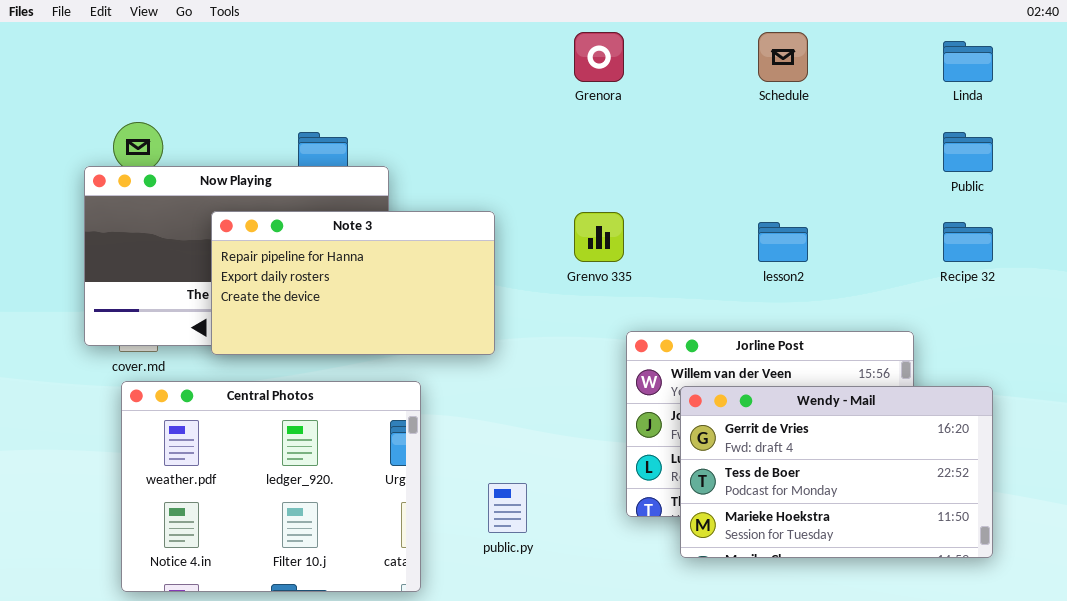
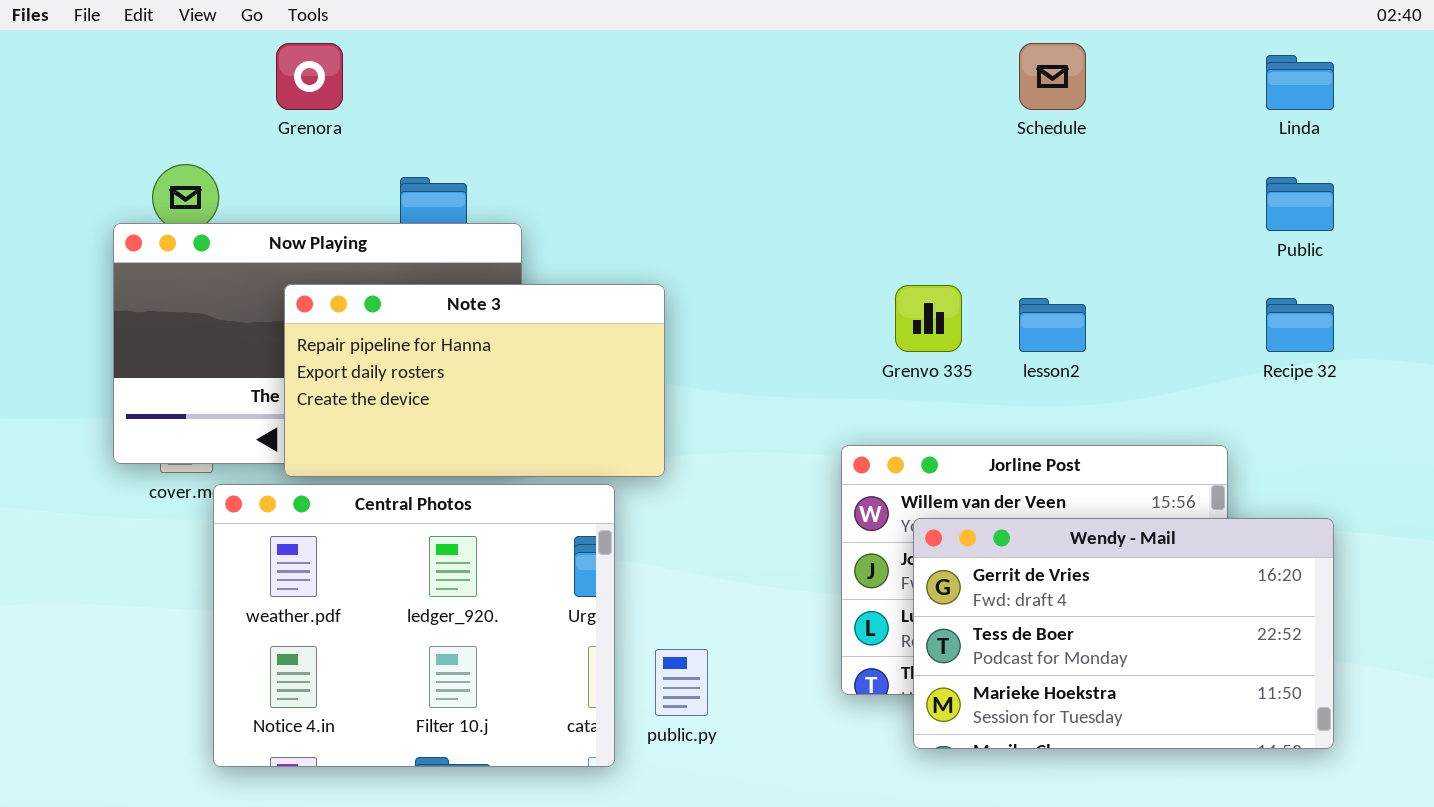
Grenora: [574,32,624,82] -> [276,43,343,110], moved
Grenvo 335: [574,212,624,262] -> [895,285,962,352], moved
Central Photos: [121,381,421,592] -> [213,484,615,767], moved

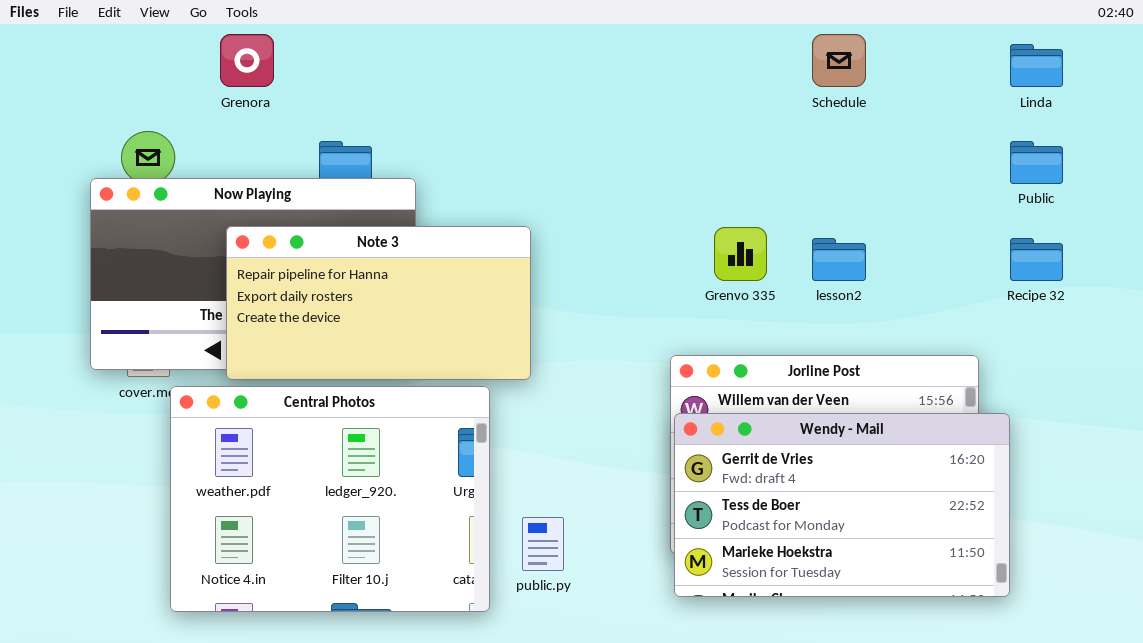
Wendy - Mail: [913,518,1334,749] -> [674,413,1010,597], moved

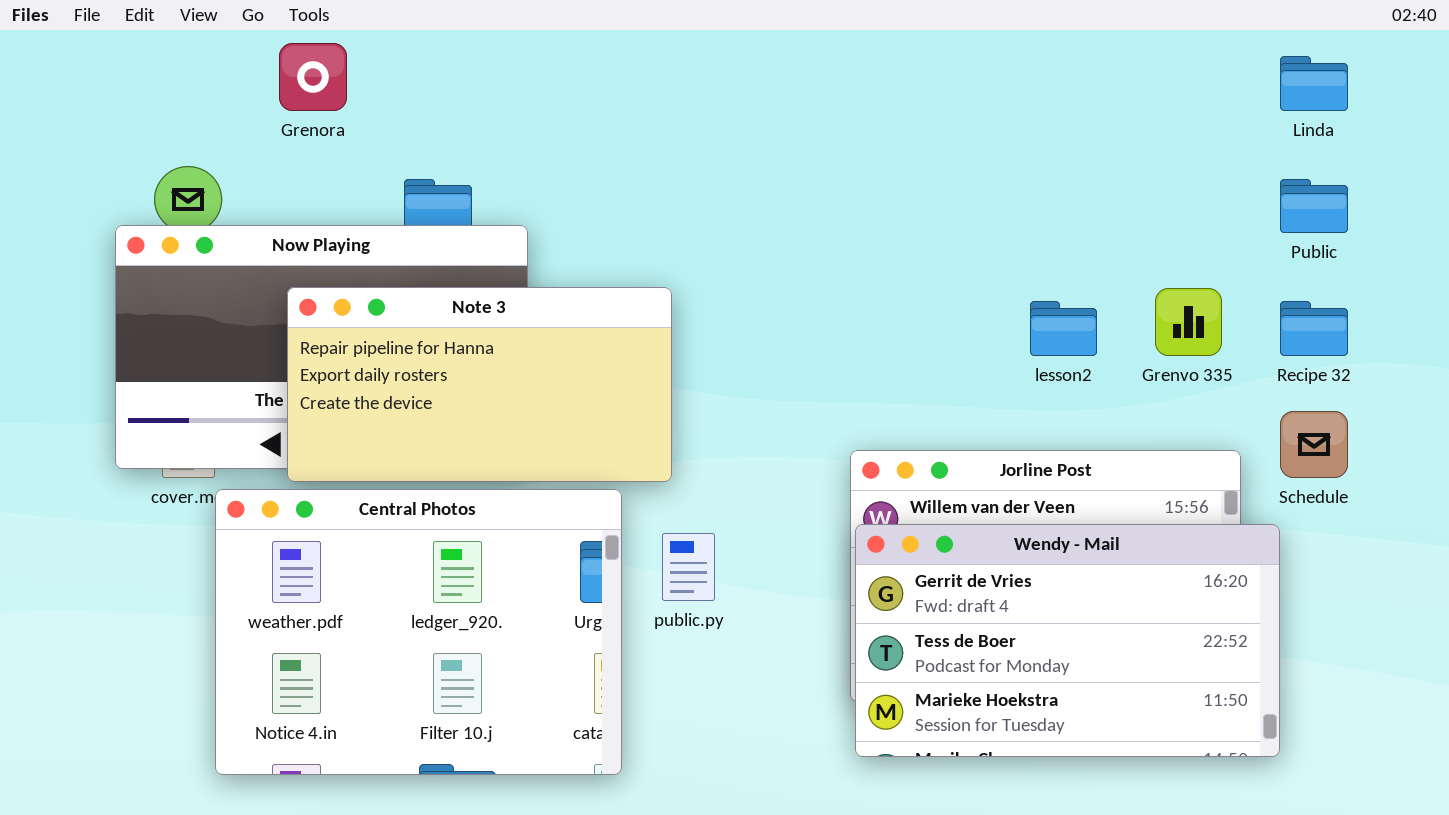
Schedule: [812,34,866,87] -> [1280,411,1348,478], moved
Grenvo 335: [714,227,767,281] -> [1155,288,1222,356], moved
public.py: [522,517,564,571] -> [662,533,715,601], moved

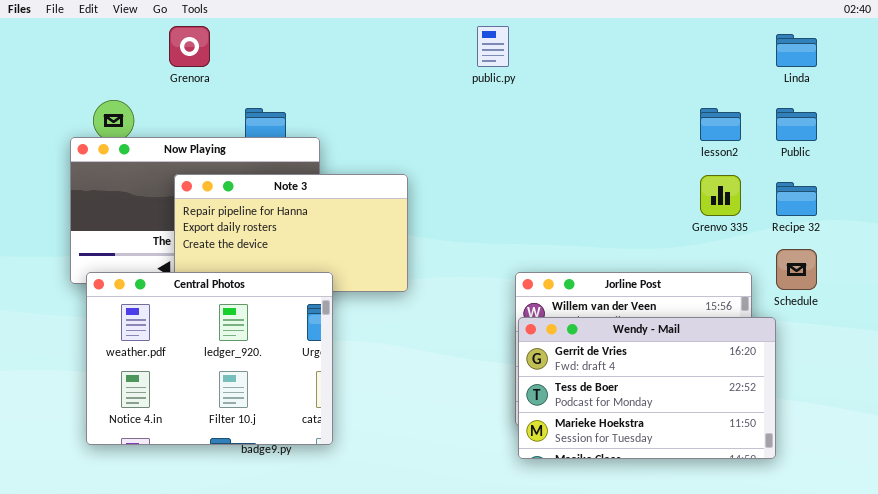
lesson2: [1030,301,1097,356] -> [700,108,741,141], moved
Central Photos: [215,489,622,775] -> [86,272,333,445], moved
public.py: [662,533,715,601] -> [477,26,509,67], moved

